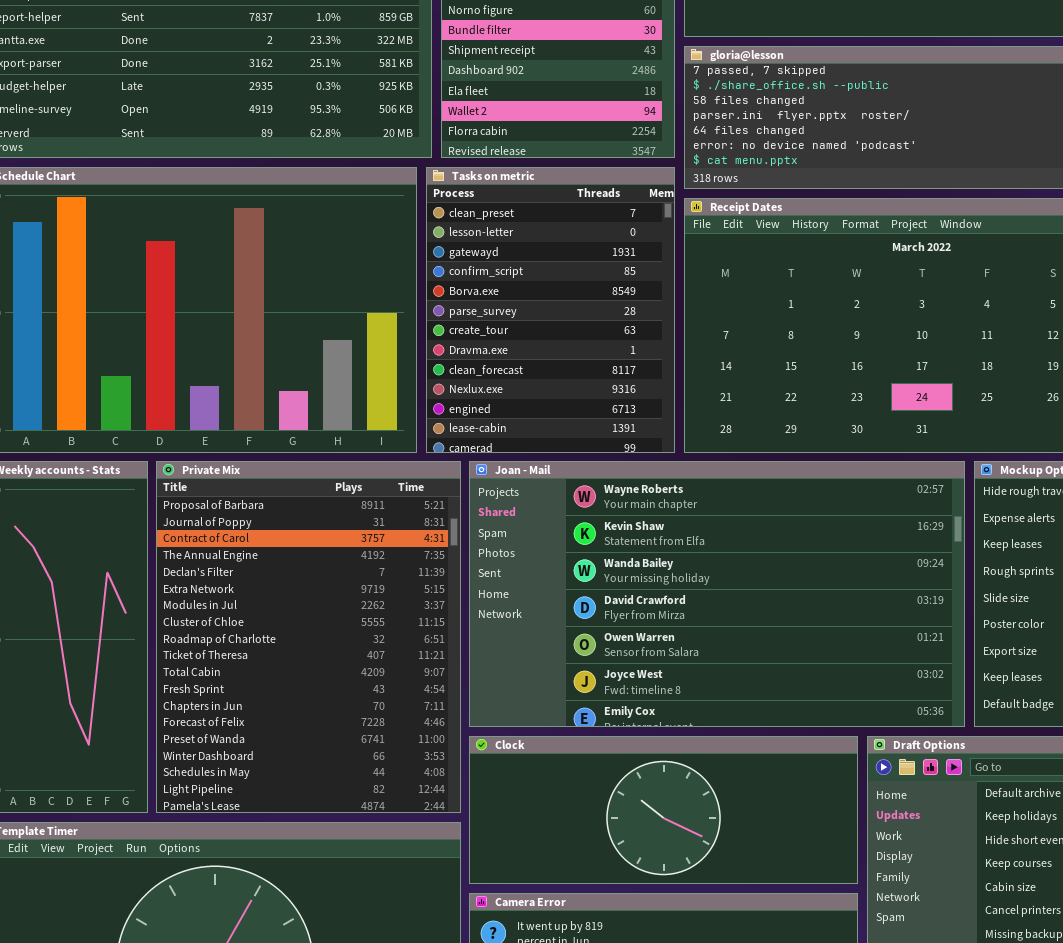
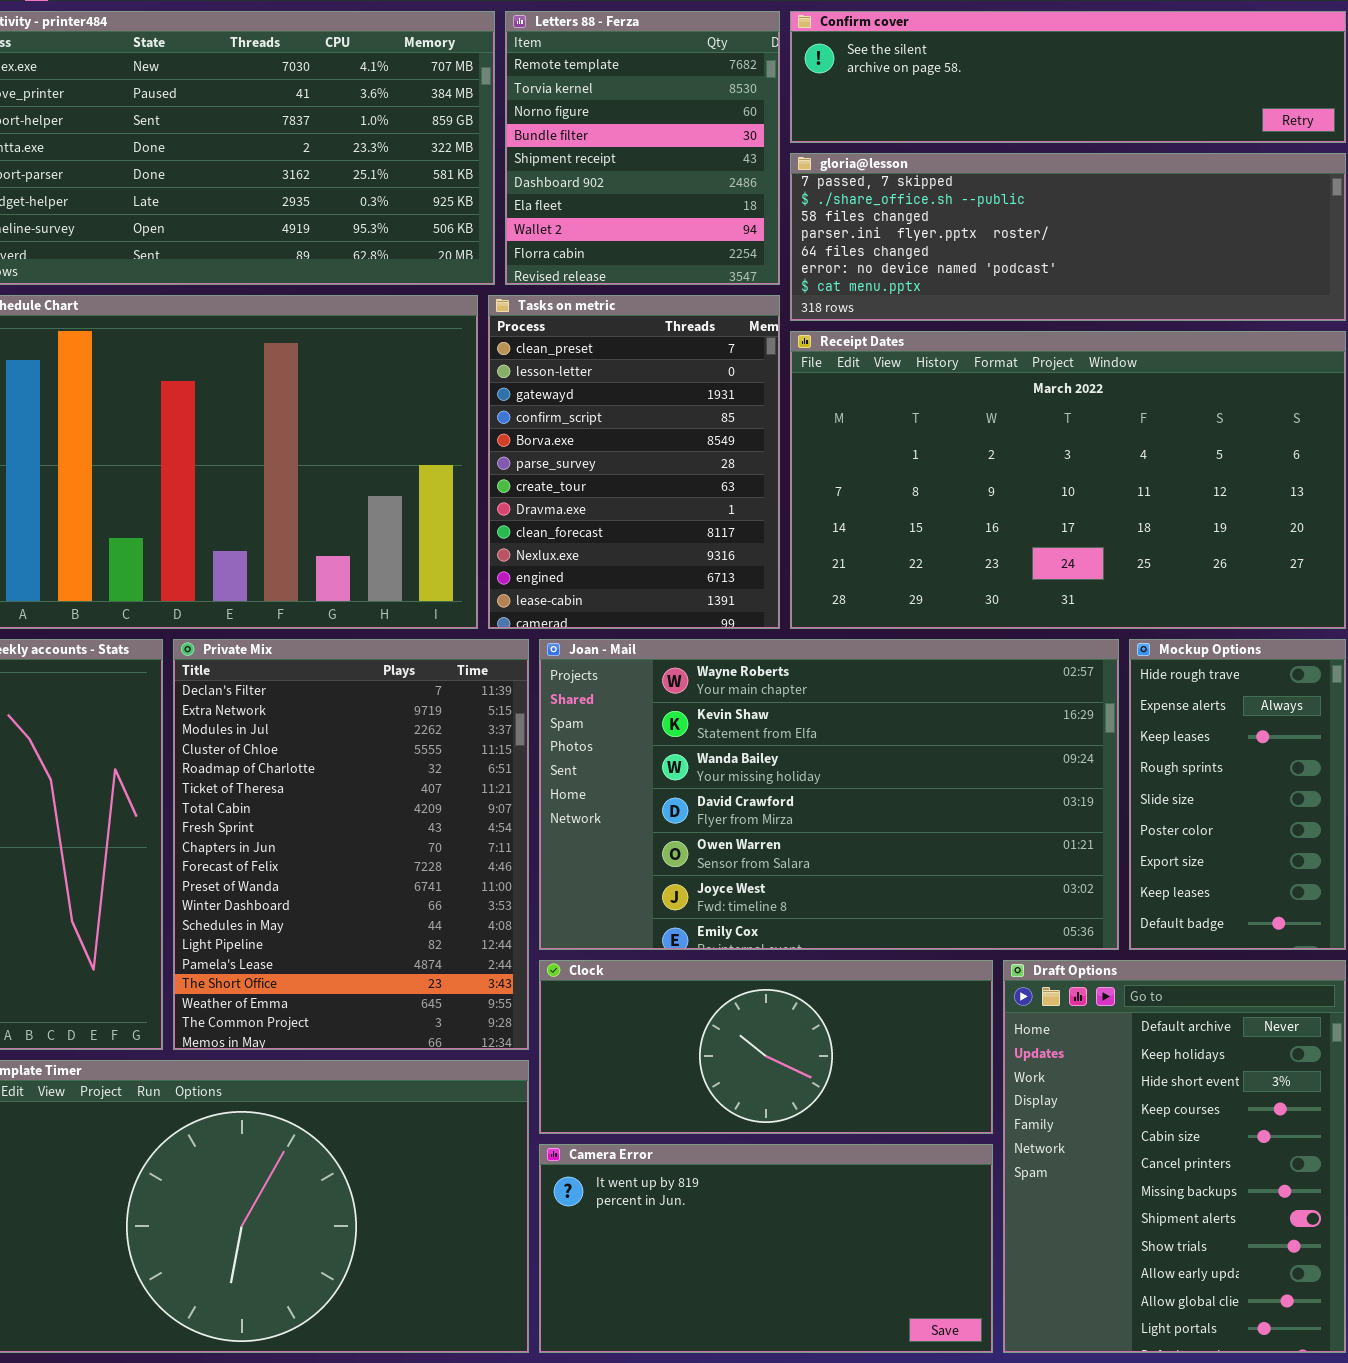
Private Mix: [156,461,461,813] -> [173,639,529,1050], scrolled down 4 rows

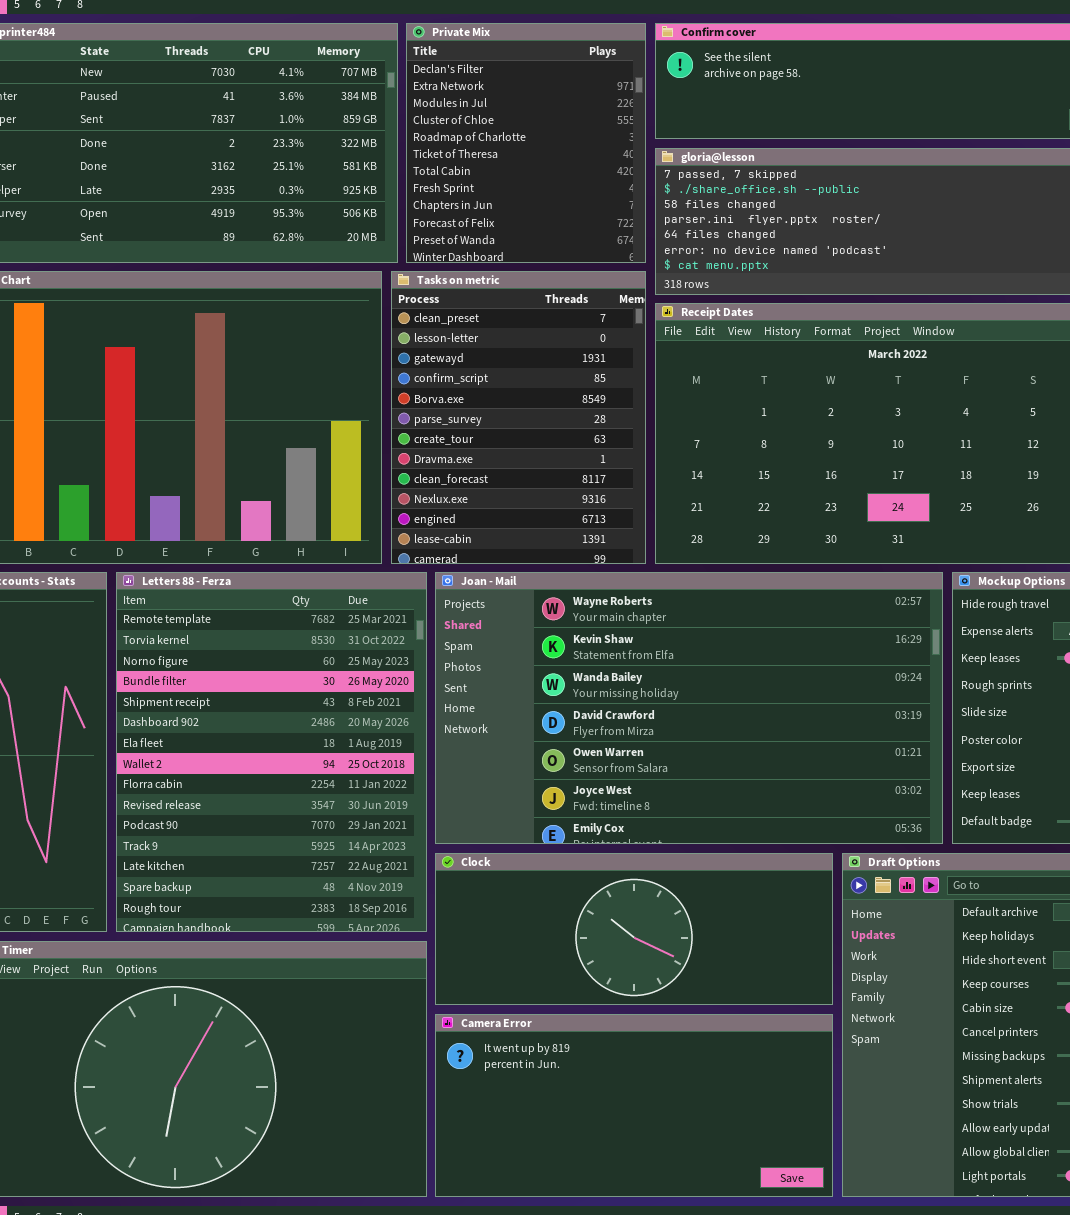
Letters 88 - Ferza: [505,11,780,285] -> [116,572,427,932], moved, resized
Private Mix: [173,639,529,1050] -> [406,23,646,263], moved, resized

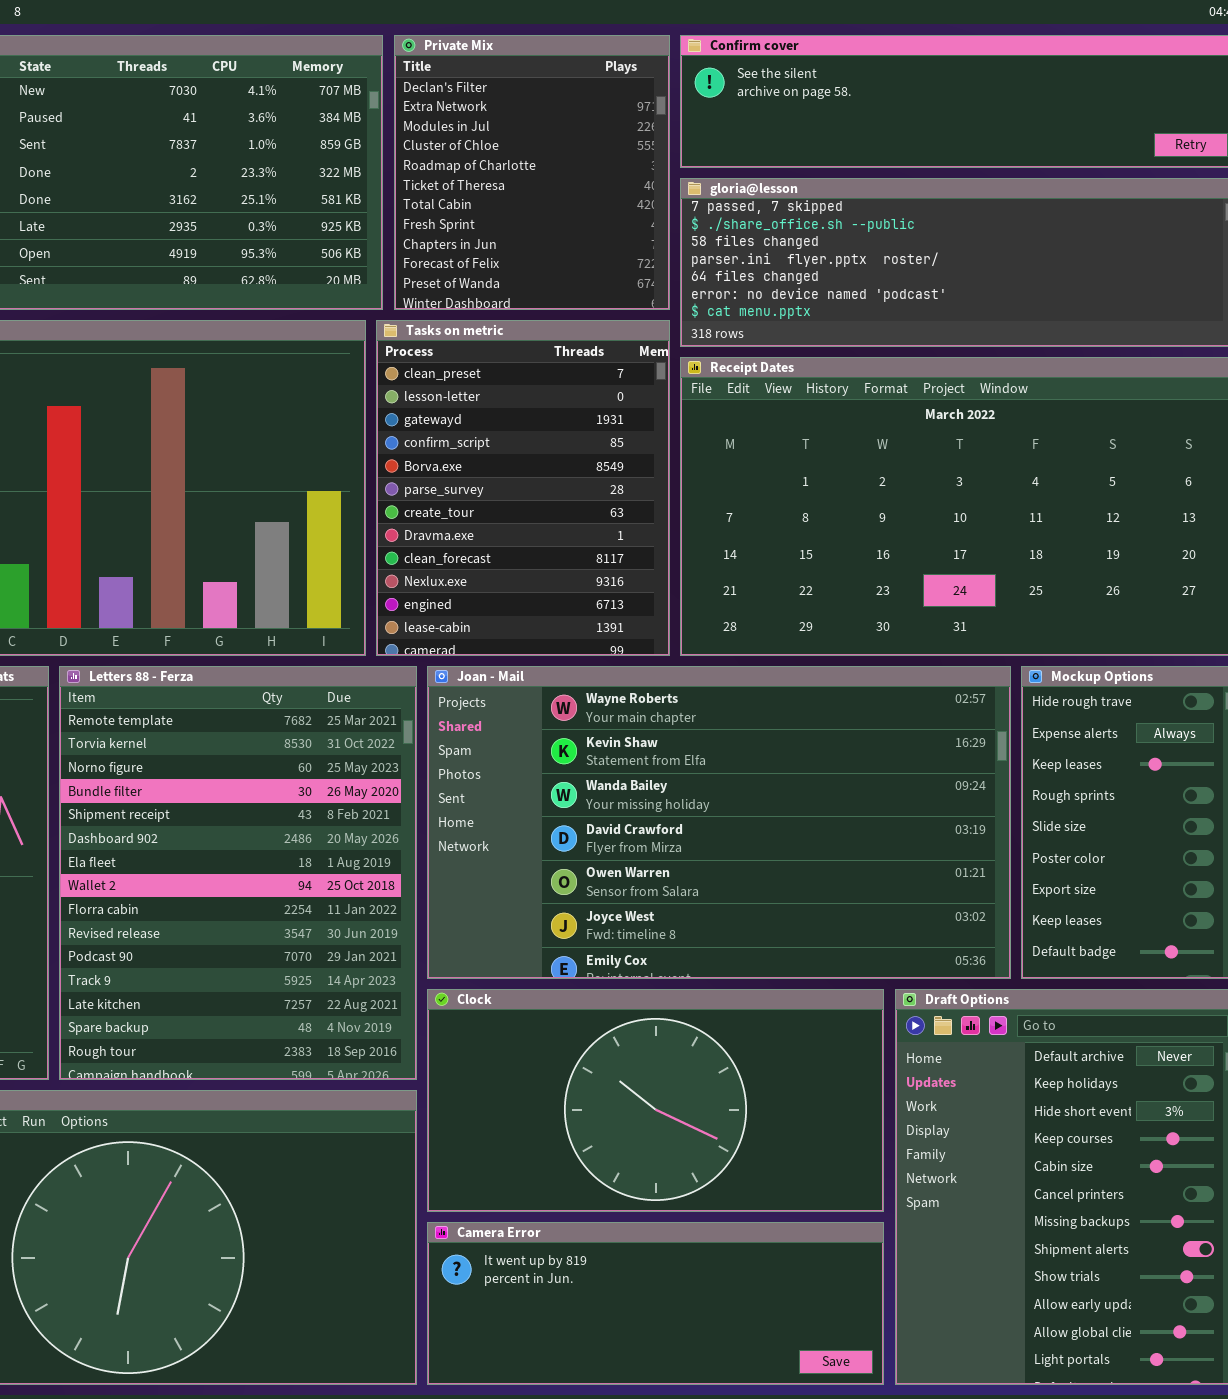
Clock: [435,853,833,1005] -> [427,989,884,1212], resized
Camera Error: [435,1014,833,1197] -> [427,1222,884,1385], resized

